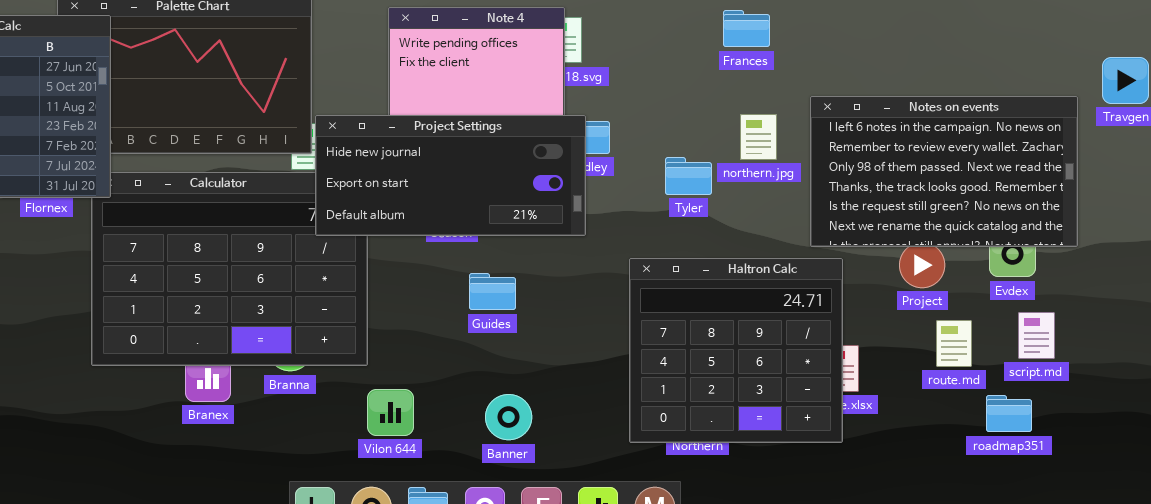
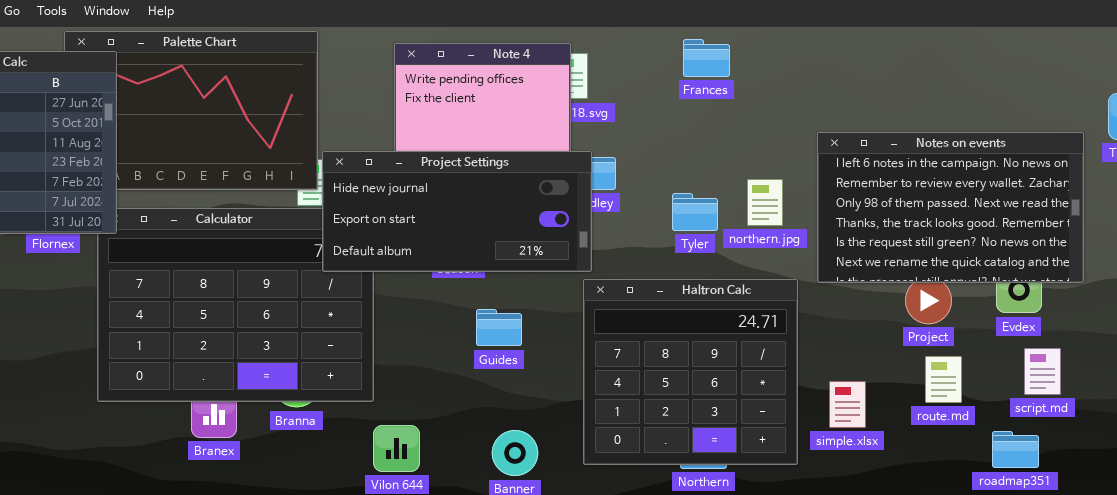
Frances: [723,10,770,47] -> [683,39,730,77], moved
northern.jpg: [740,114,777,160] -> [747,179,783,226], moved
Haltron Calc: [629,258,843,443] -> [583,279,798,465], moved
route.md: [936,320,972,367] -> [925,356,962,403], moved

